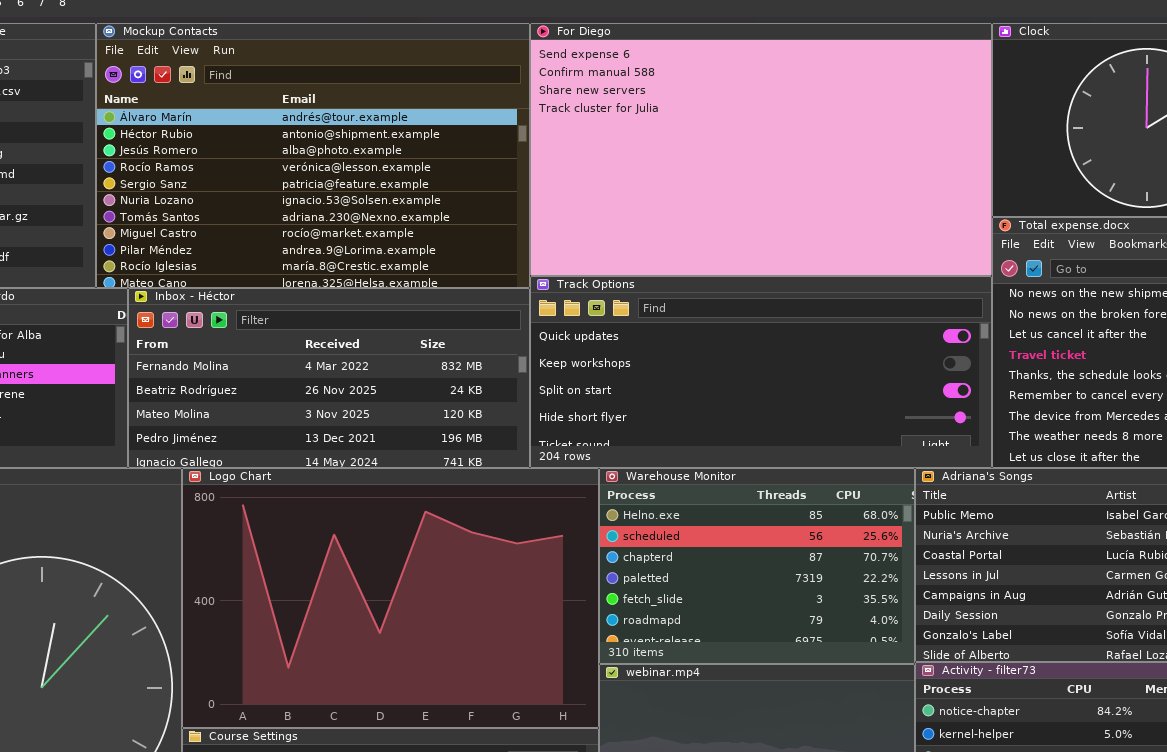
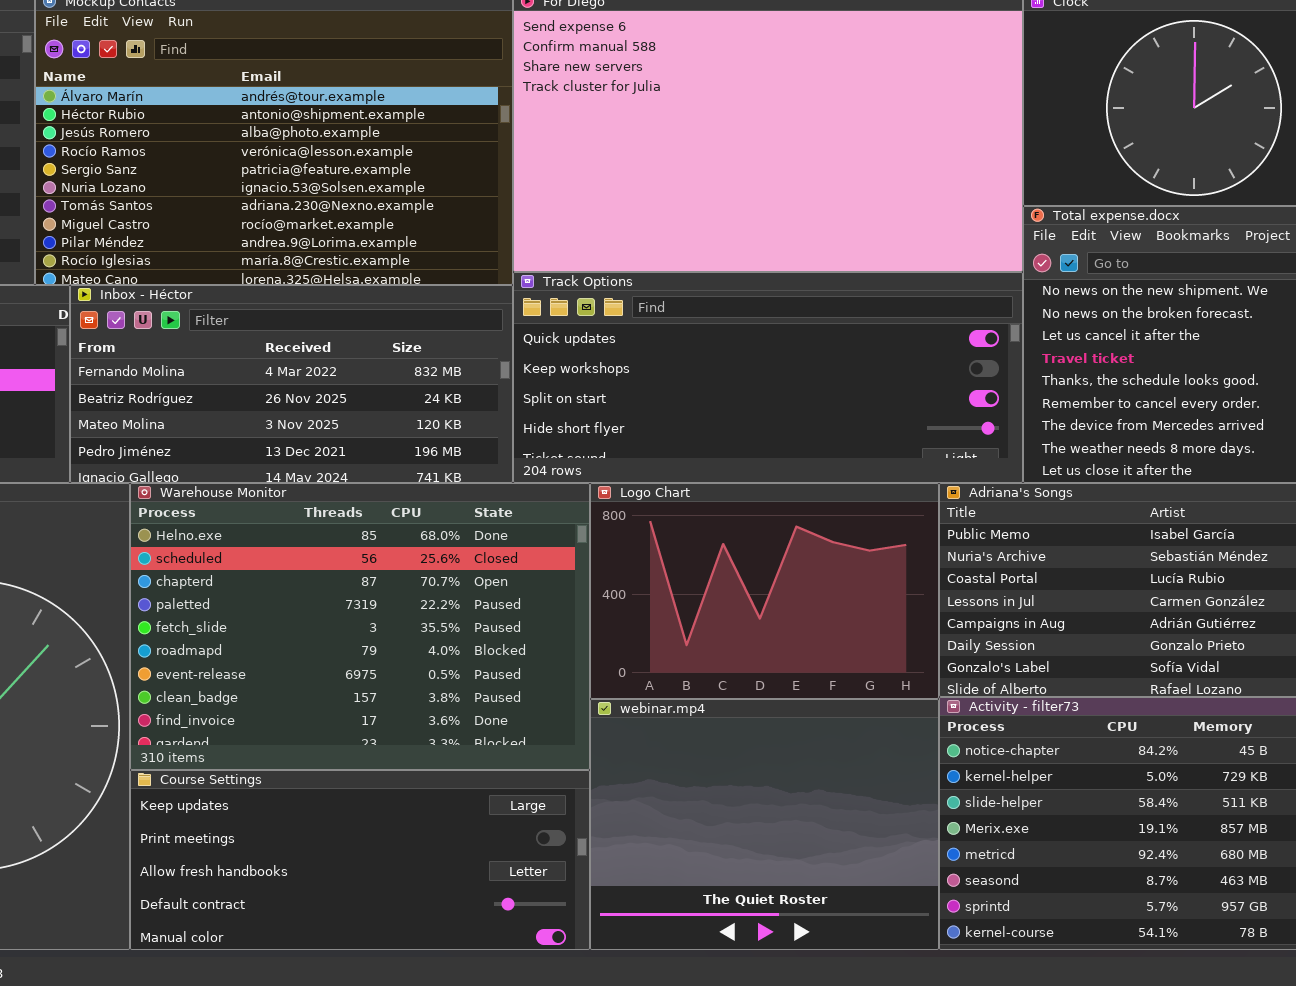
Logo Chart: [182,468,599,728] -> [590,483,939,699], moved, resized
Warehouse Monitor: [599,468,915,664] -> [130,483,590,770], moved, resized

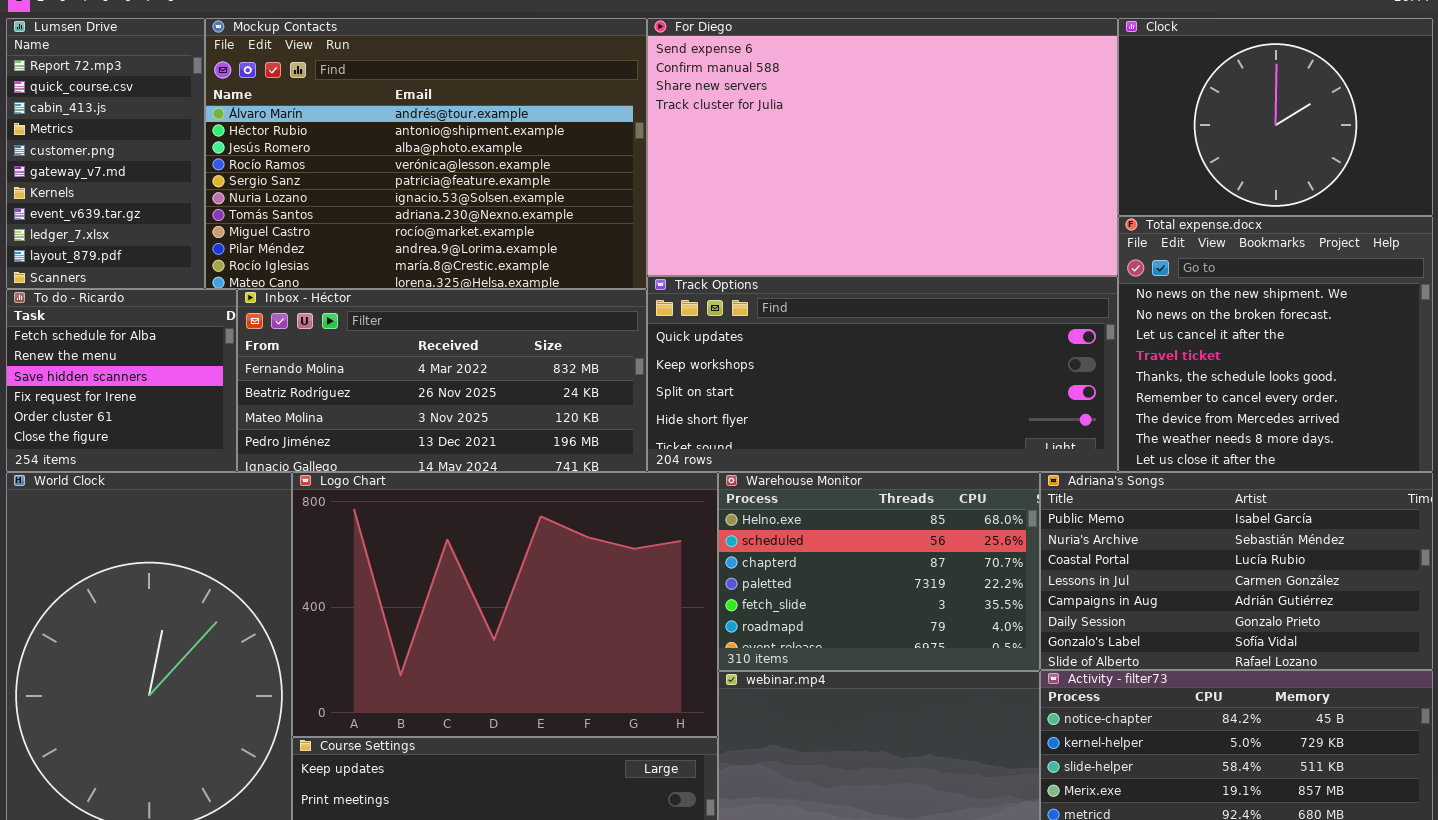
Warehouse Monitor: [130,483,590,770] -> [718,472,1040,671], moved, resized
Logo Chart: [590,483,939,699] -> [292,472,718,737], moved, resized

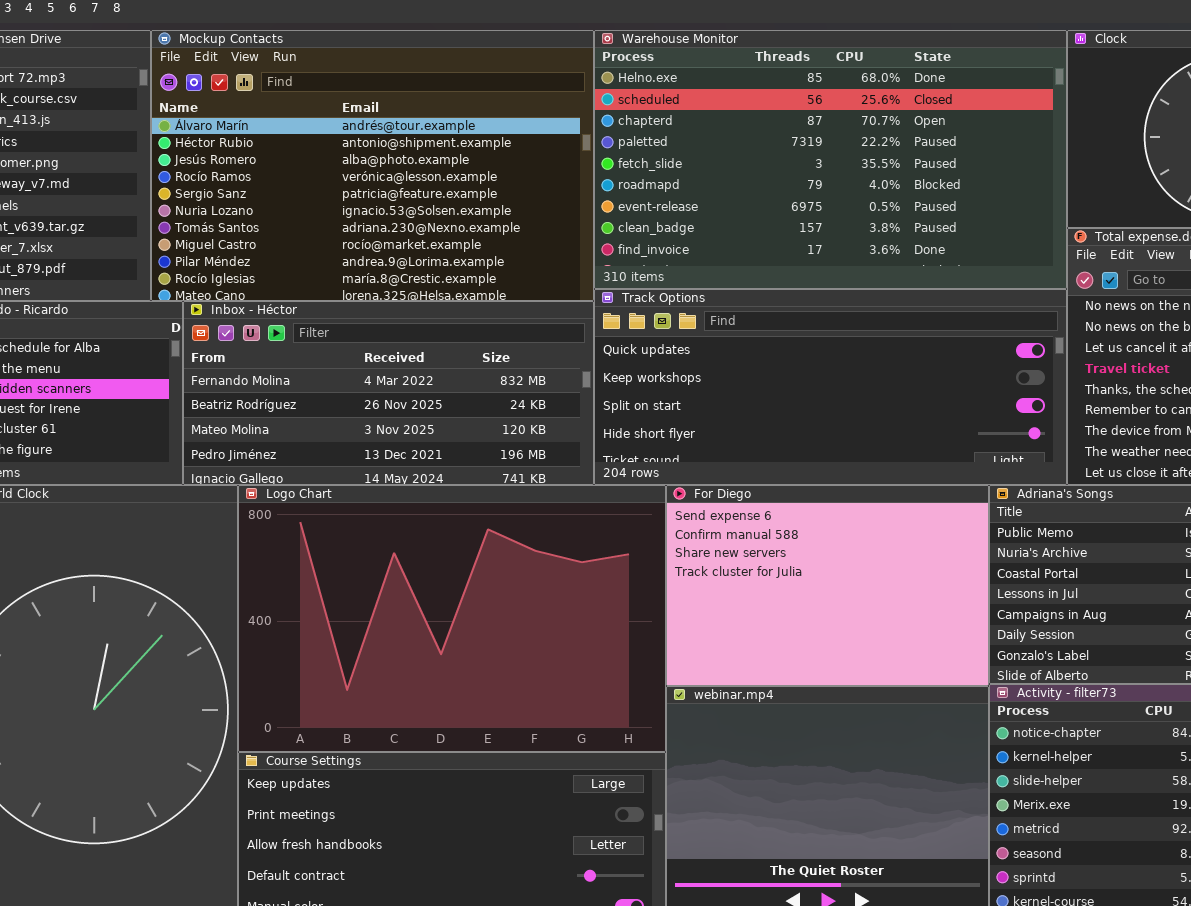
For Diego: [647,18,1118,276] -> [666,485,989,686], moved, resized
Warehouse Monitor: [718,472,1040,671] -> [594,30,1067,289], moved, resized

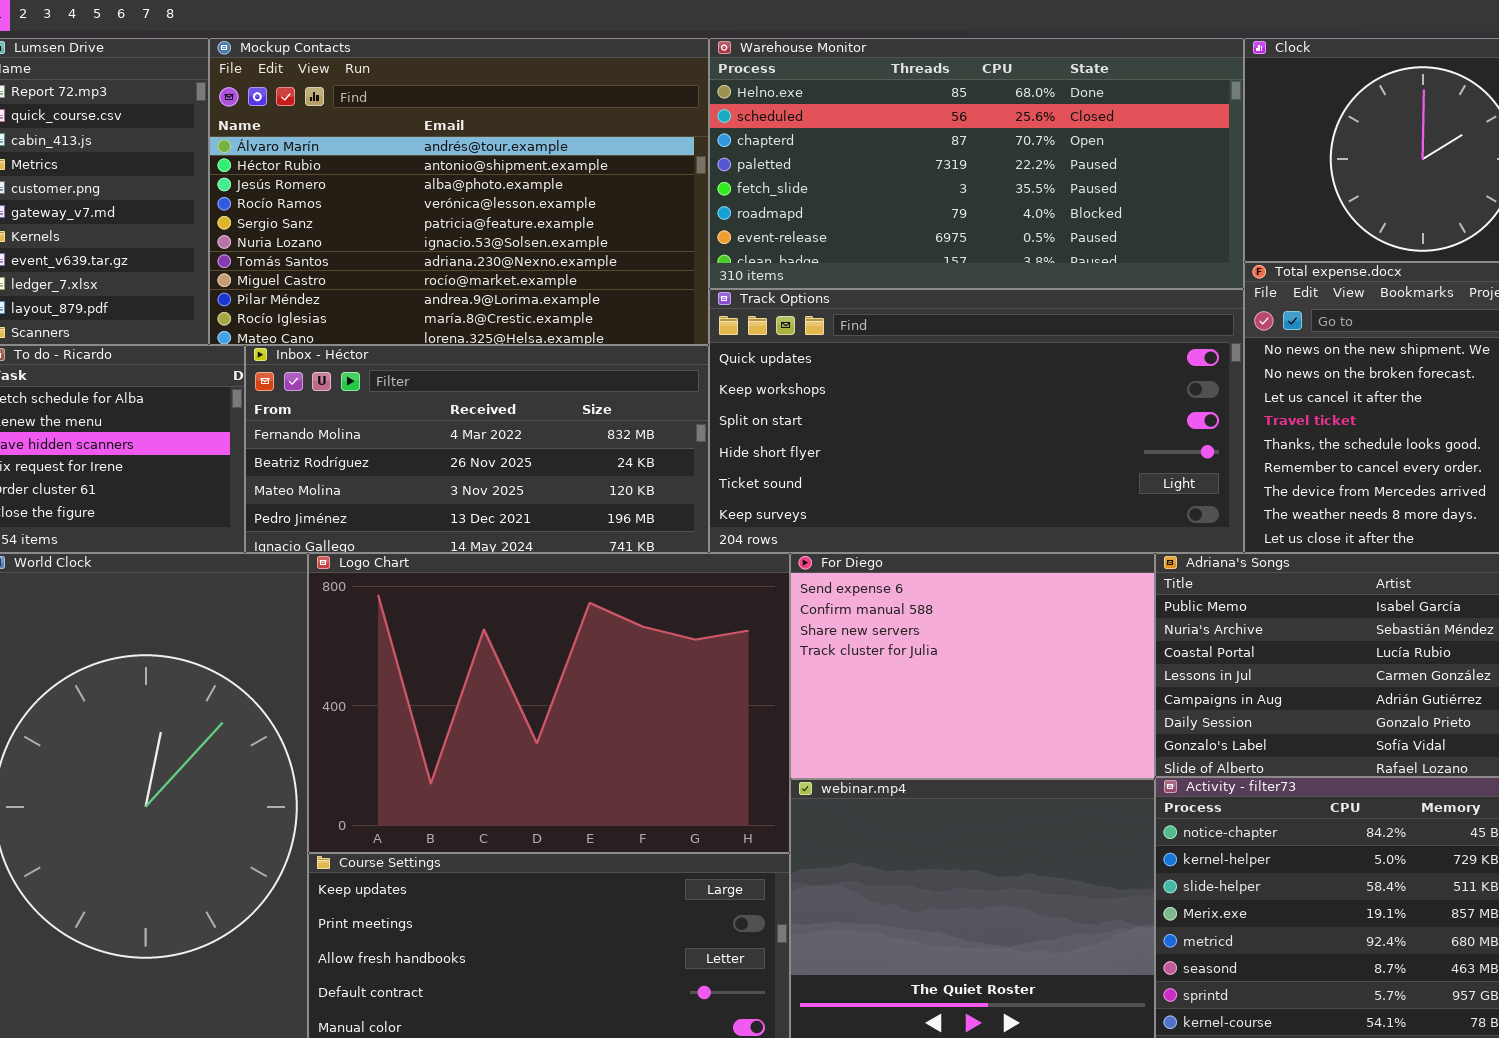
Warehouse Monitor: [594,30,1067,289] -> [709,38,1244,289], resized
Track Options: [594,289,1067,485] -> [709,289,1244,553], resized

